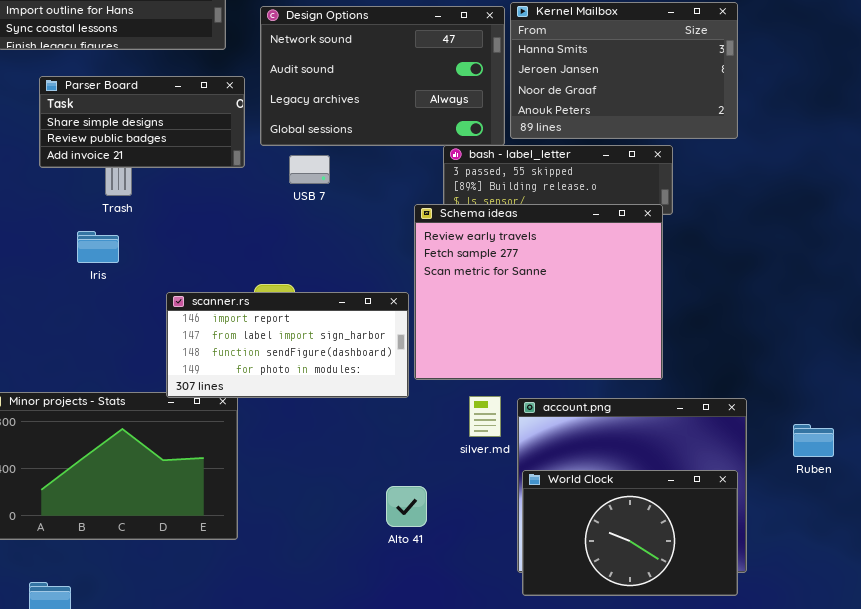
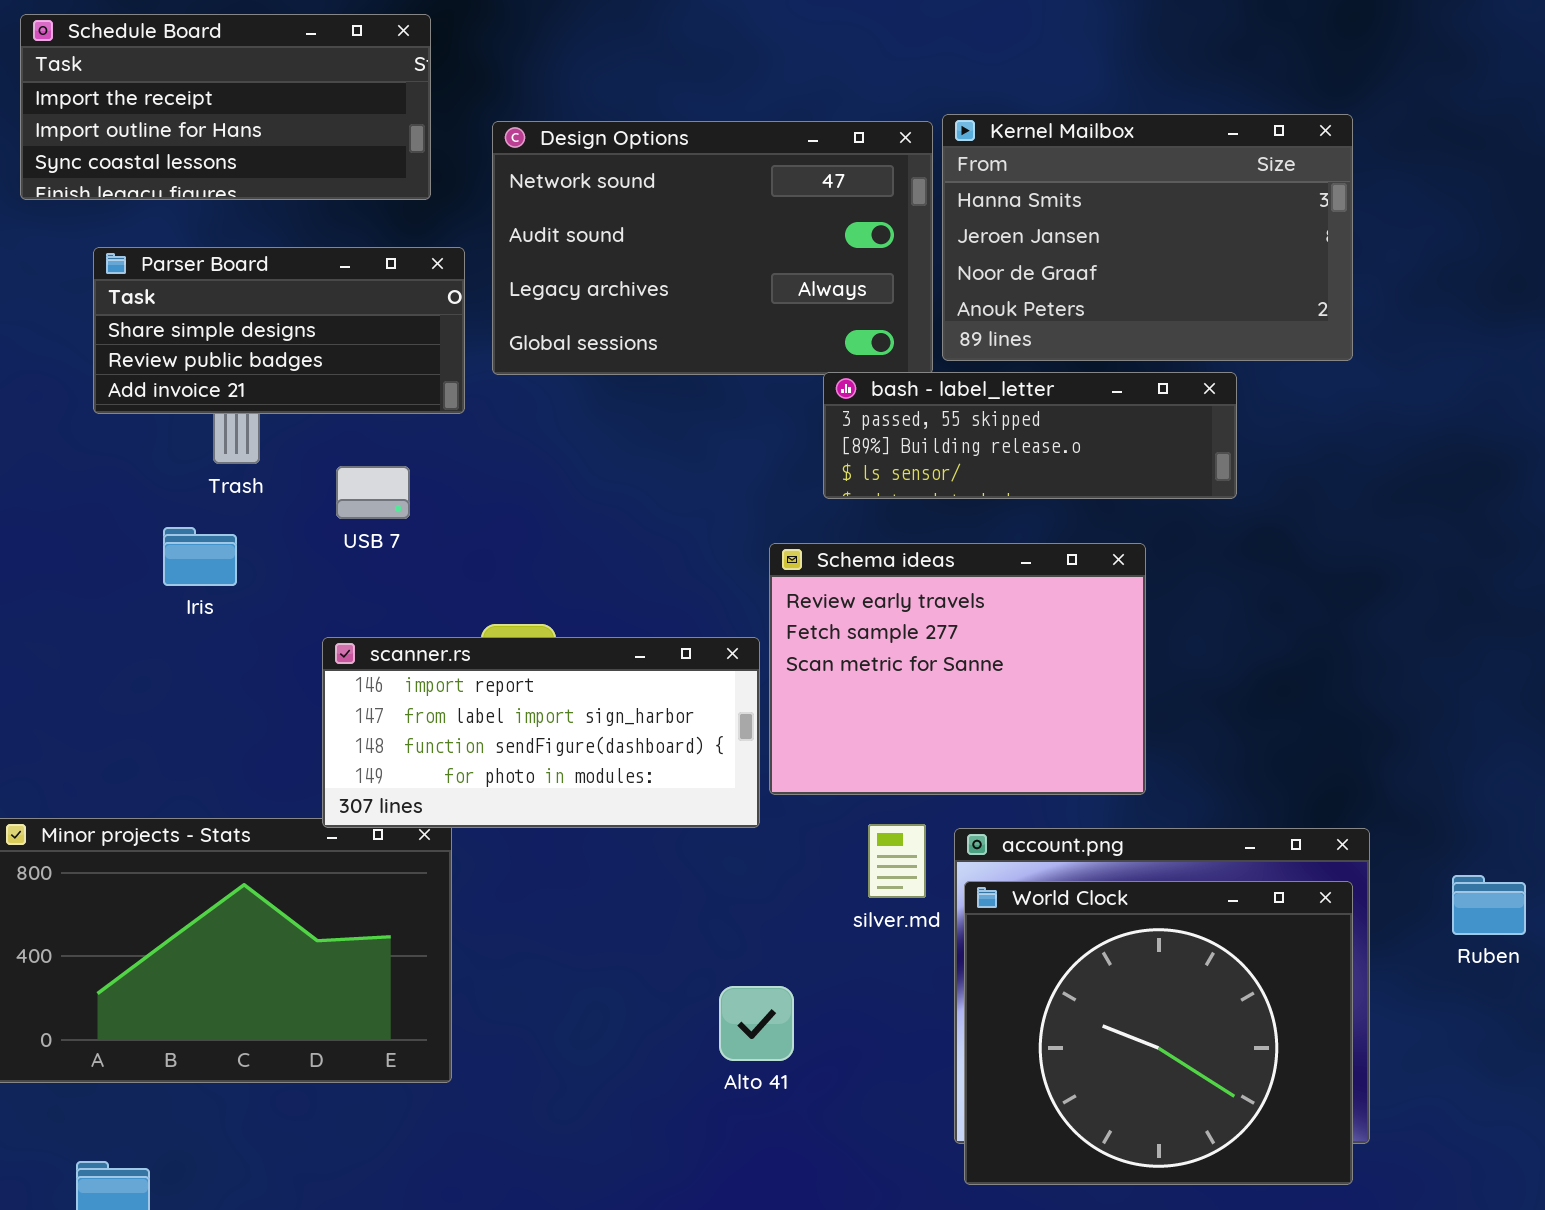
USB 7: [289,155,330,184] -> [336,466,410,519], moved
Schema ideas: [414,204,663,380] -> [769,543,1146,795], resized
World Clock: [522,470,738,596] -> [964,881,1353,1185], resized

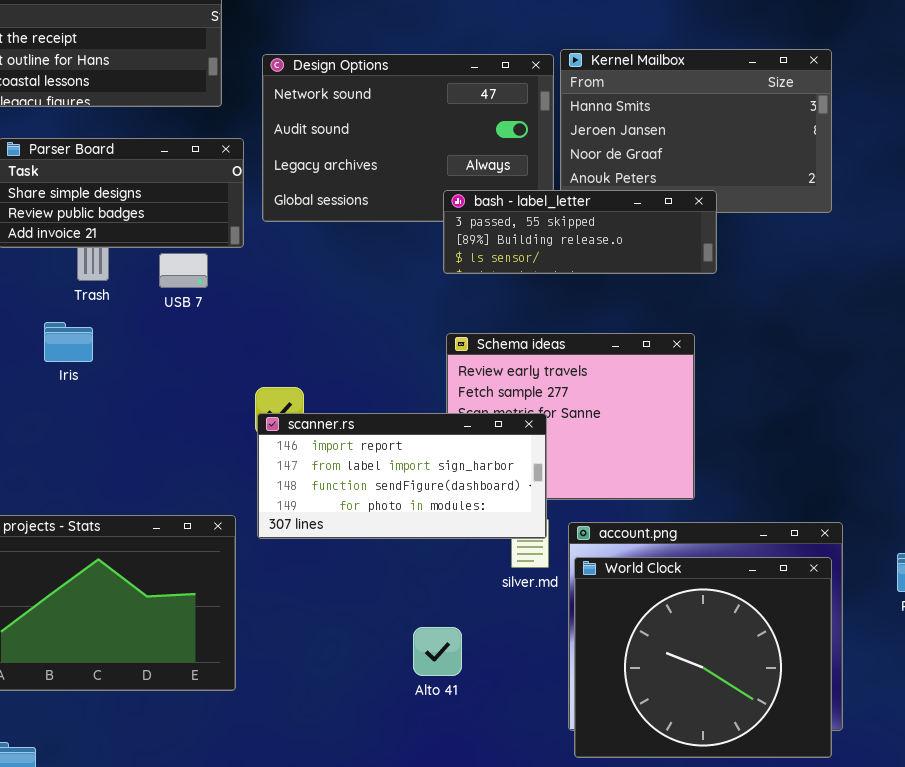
bash - label_letter: [823,372,1237,499] -> [443,190,717,274], moved
USB 7: [336,466,410,519] -> [159,253,208,288], moved
scanner.rs: [322,637,760,828] -> [257,413,547,539], moved

